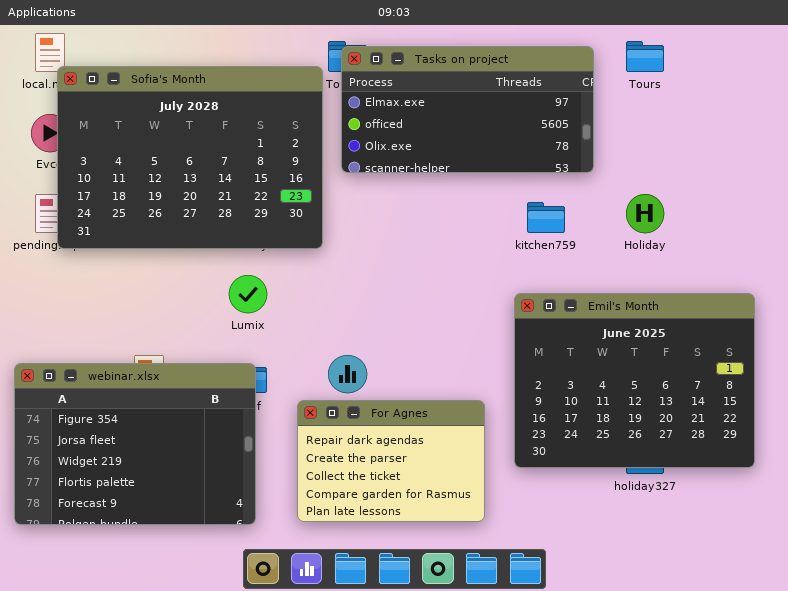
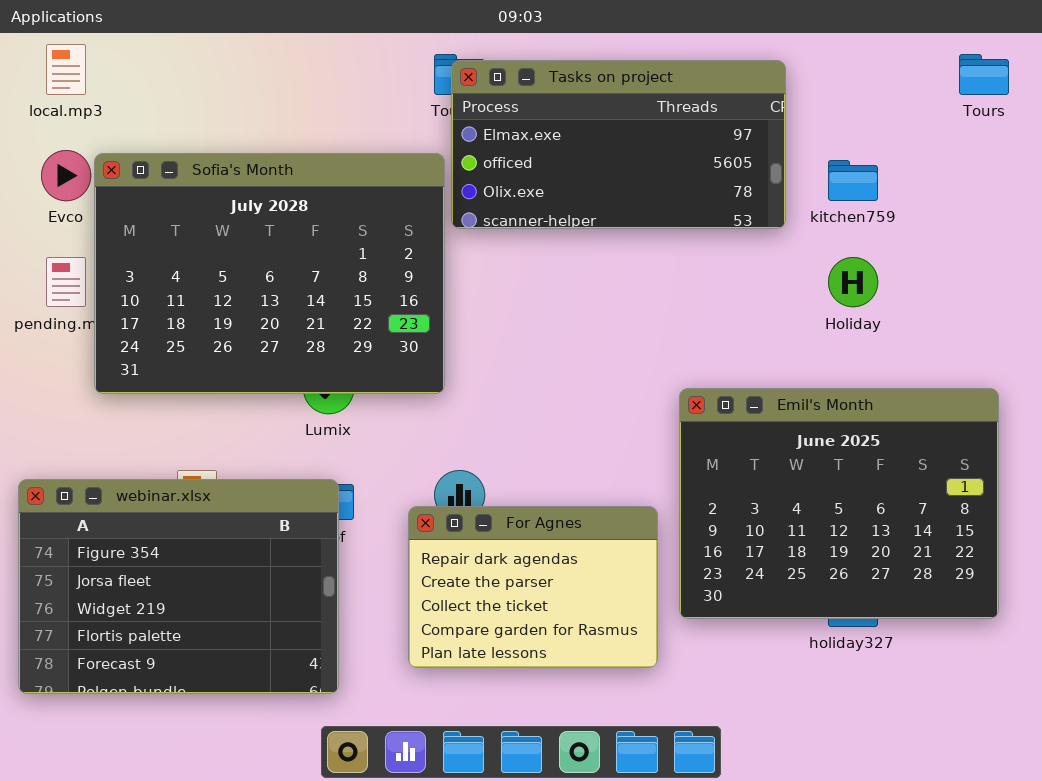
Tours: [626,41,664,72] -> [959,54,1009,95], moved
Sofia's Month: [57,66,323,249] -> [94,153,445,394], moved
kitchen759: [527,202,565,233] -> [828,160,878,201], moved
For Agnes: [297,400,485,522] -> [408,506,658,668], moved

